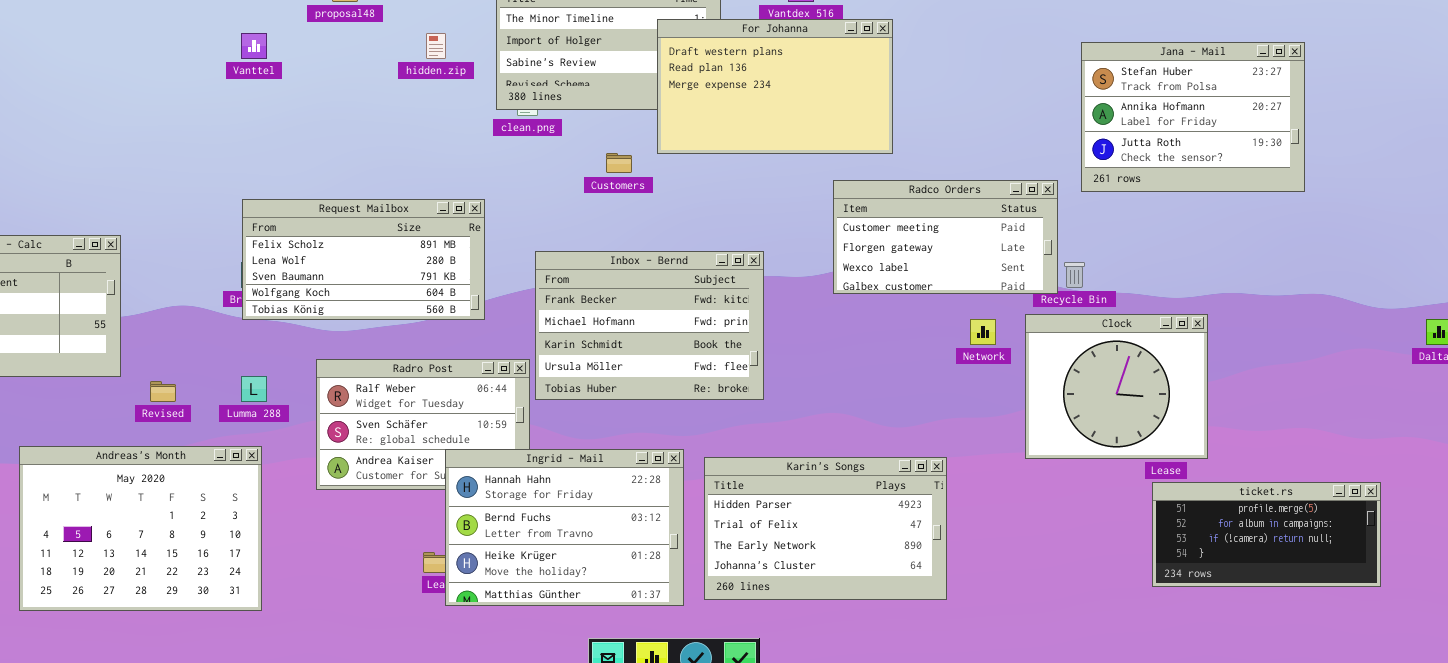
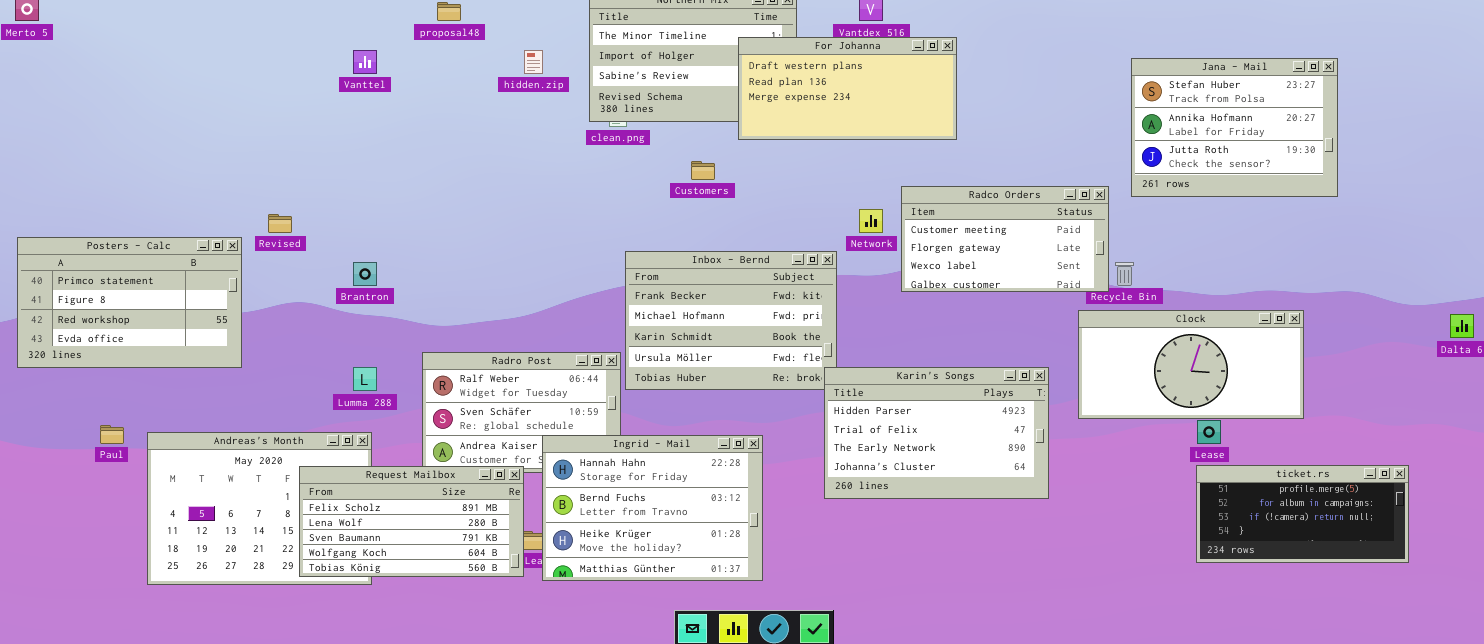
For Johanna: [657,19,893,154] -> [738,37,957,140], resized
Request Mailbox: [242,199,485,320] -> [299,466,524,577], moved
Clock: [1025,314,1208,459] -> [1078,310,1304,419], resized
Network: [970,319,996,345] -> [859,209,883,233], moved
Revised: [150,381,176,402] -> [268,214,292,233], moved
Karin's Songs: [704,457,947,600] -> [824,367,1049,499], moved

